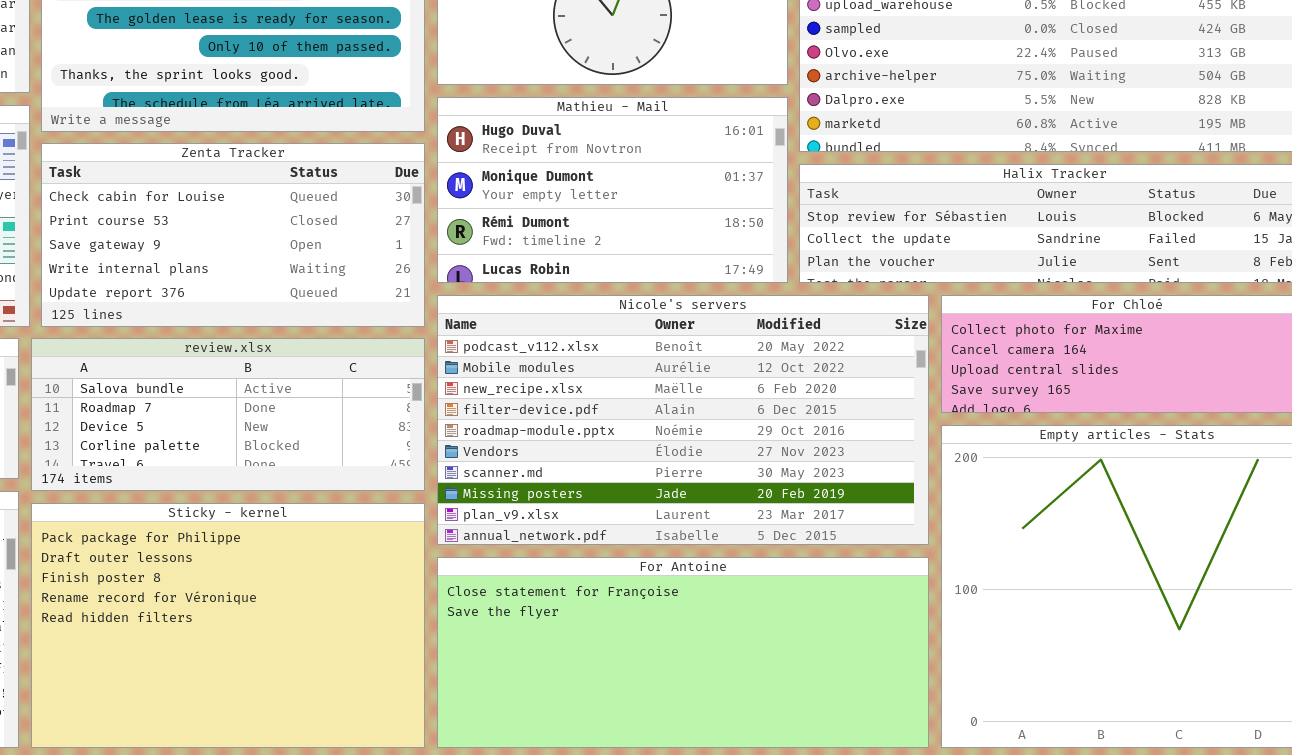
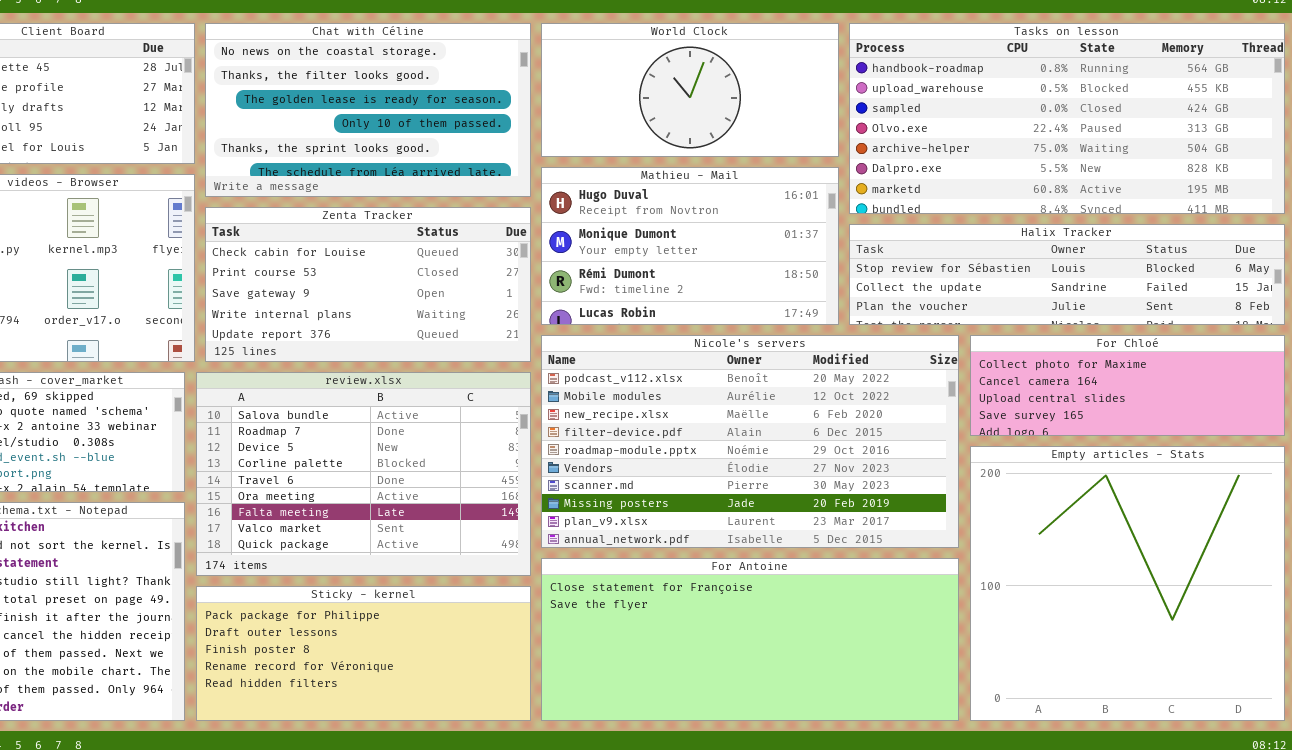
review.xlsx: [31,338,425,491] -> [196,372,531,576], resized
Sticky - kernel: [31,503,425,748] -> [196,586,531,721], resized

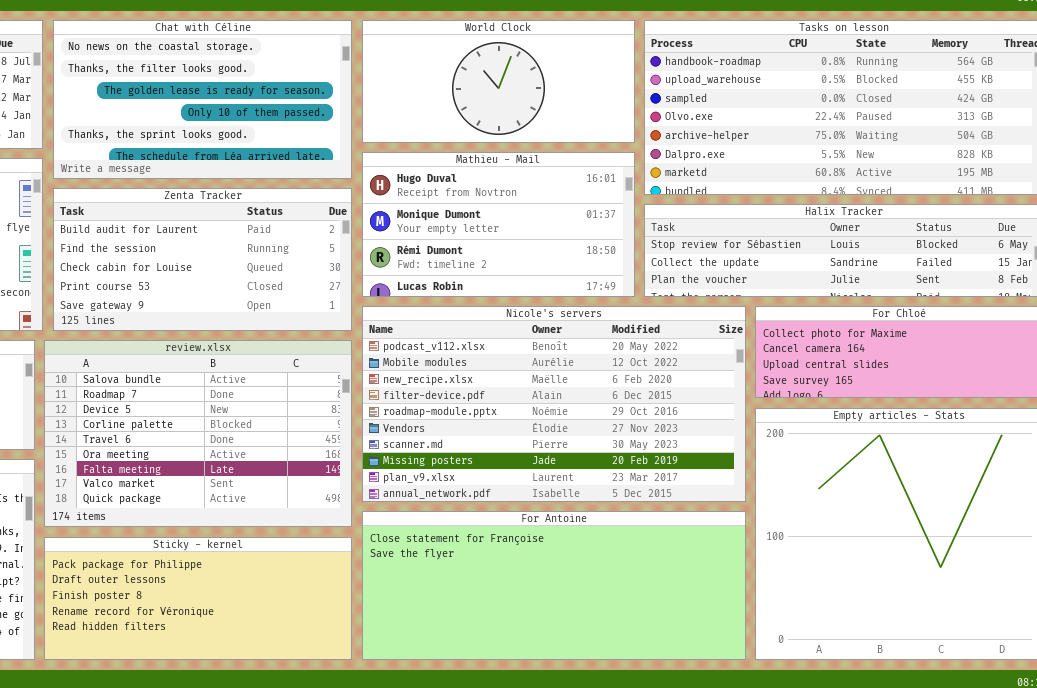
Zenta Tracker: [205,207,531,362] -> [53,188,352,331], scrolled up 2 rows

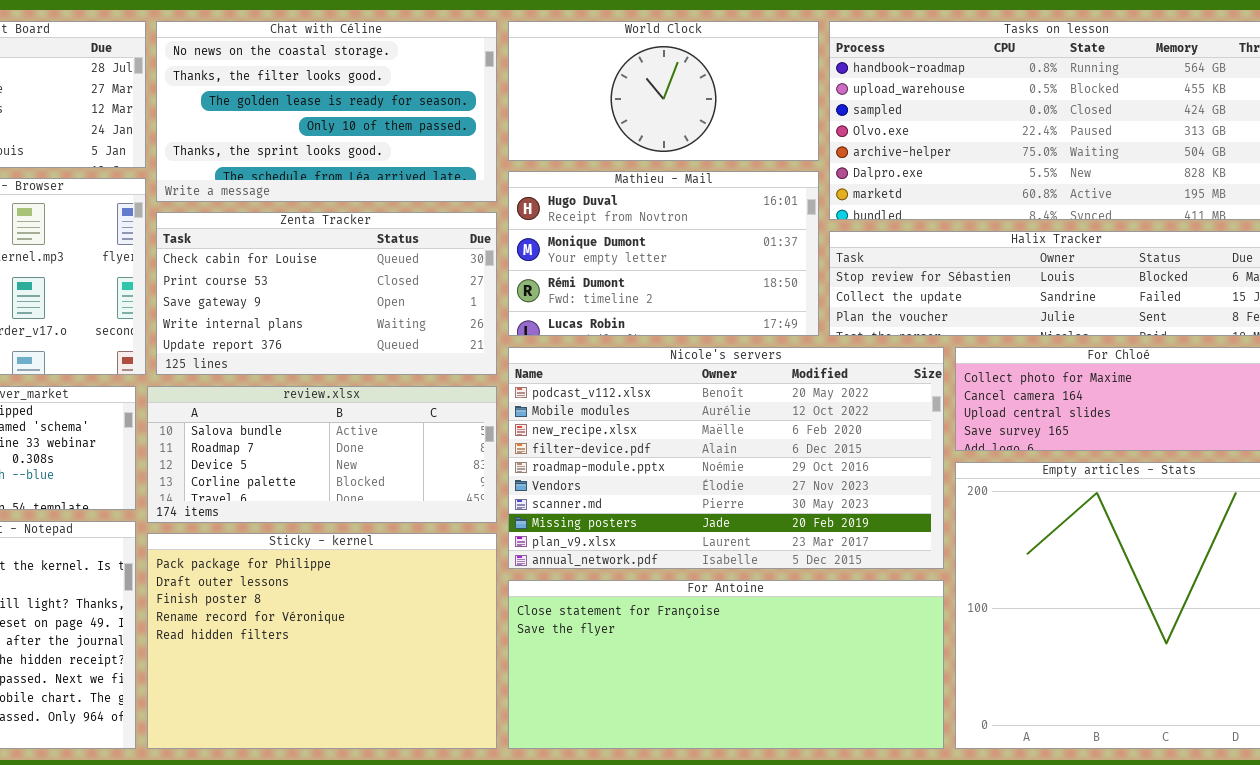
Zenta Tracker: [53,188,352,331] -> [156,212,497,375], scrolled down 2 rows
review.xlsx: [44,340,352,527] -> [147,386,497,523], resized
Sticky - kernel: [44,537,352,660] -> [147,533,497,749], resized

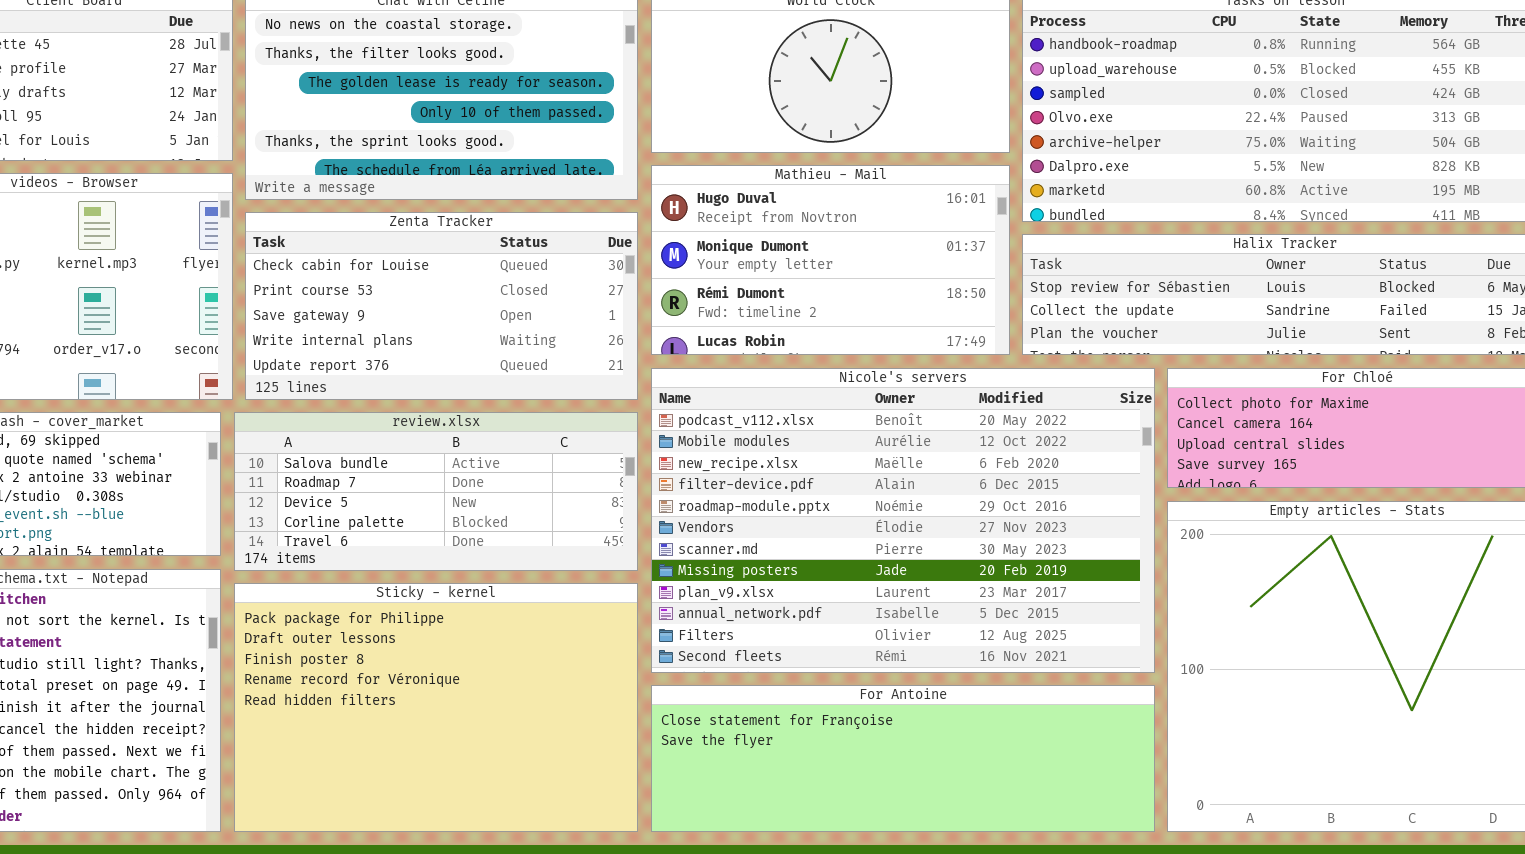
Nicole's servers: [508,347,944,569] -> [651,368,1155,673], resized
For Antoine: [508,580,944,749] -> [651,685,1155,832], resized

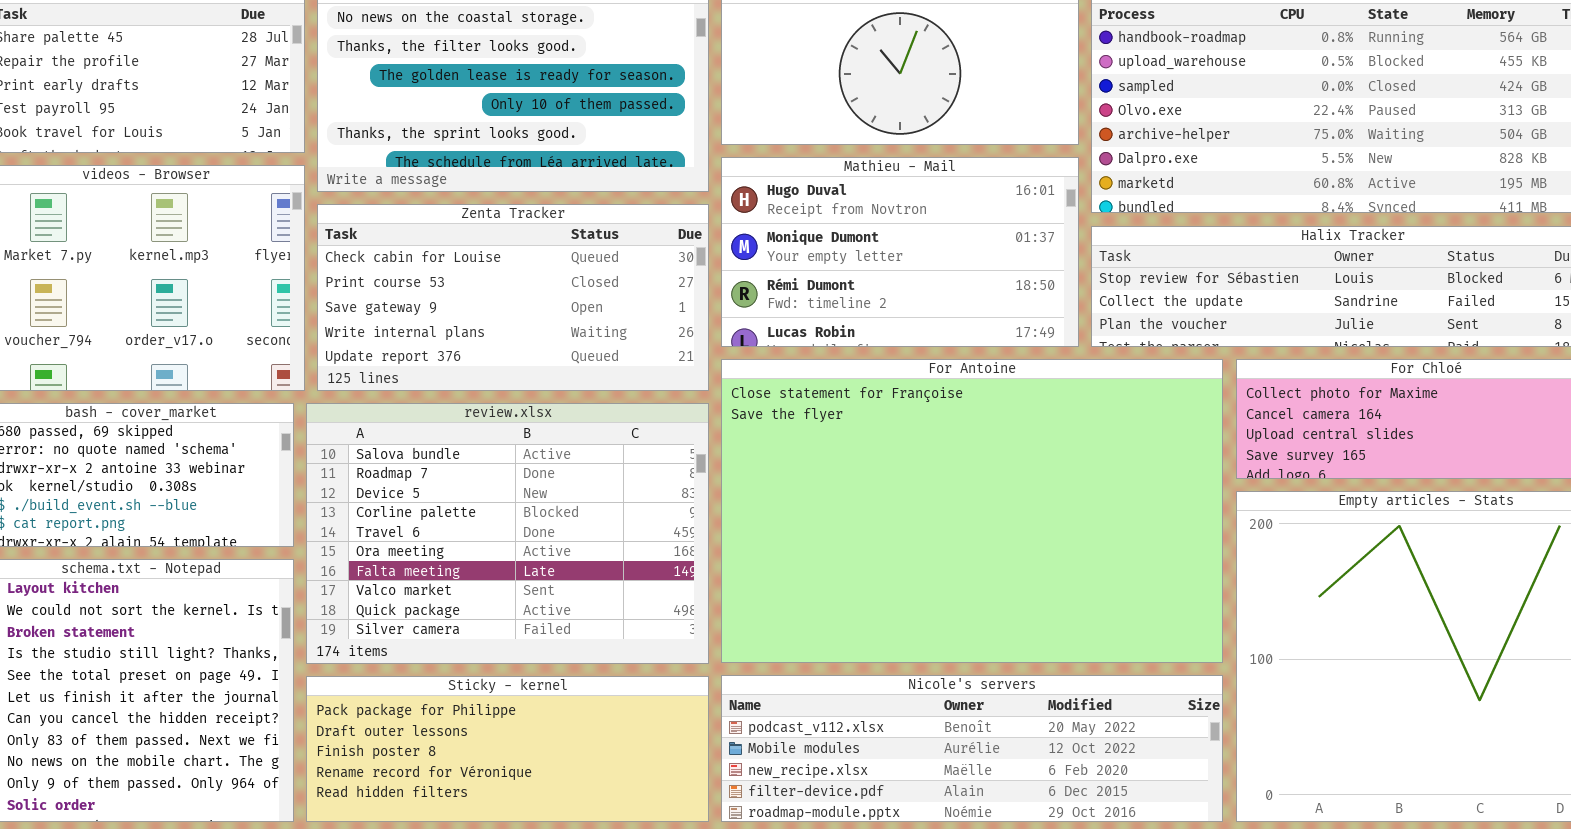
Nicole's servers: [651,368,1155,673] -> [721,675,1223,822], moved, resized
review.xlsx: [234,412,638,571] -> [306,403,709,664], resized
Sticky - kernel: [234,583,638,832] -> [306,676,709,822], resized
For Antoine: [651,685,1155,832] -> [721,359,1223,663], moved, resized

